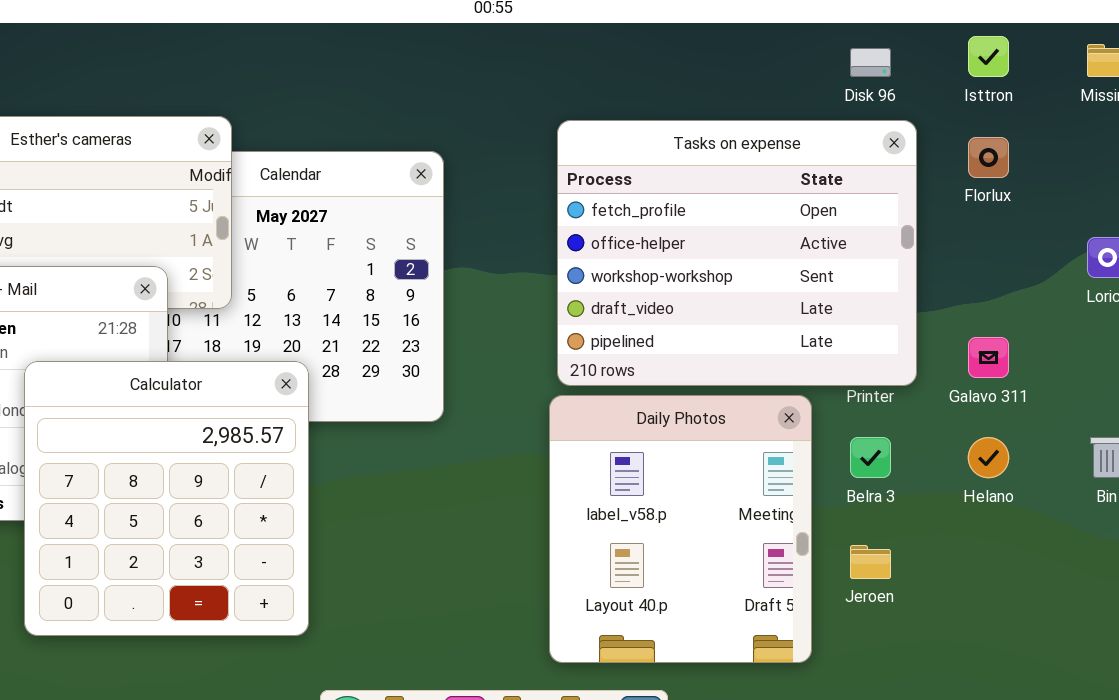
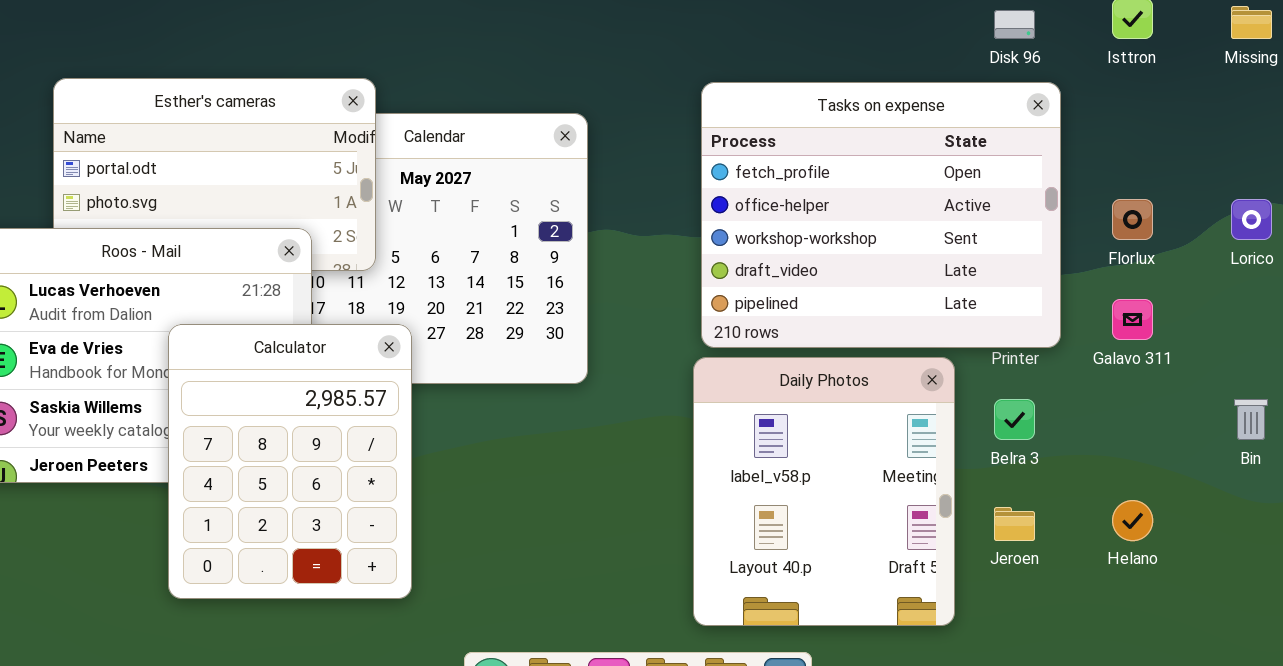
Florlux: [968,137,1009,178] -> [1112,199,1153,240], moved
Calculator: [24,361,309,636] -> [168,324,412,599], resized
Helano: [968,437,1009,478] -> [1112,500,1153,541], moved

